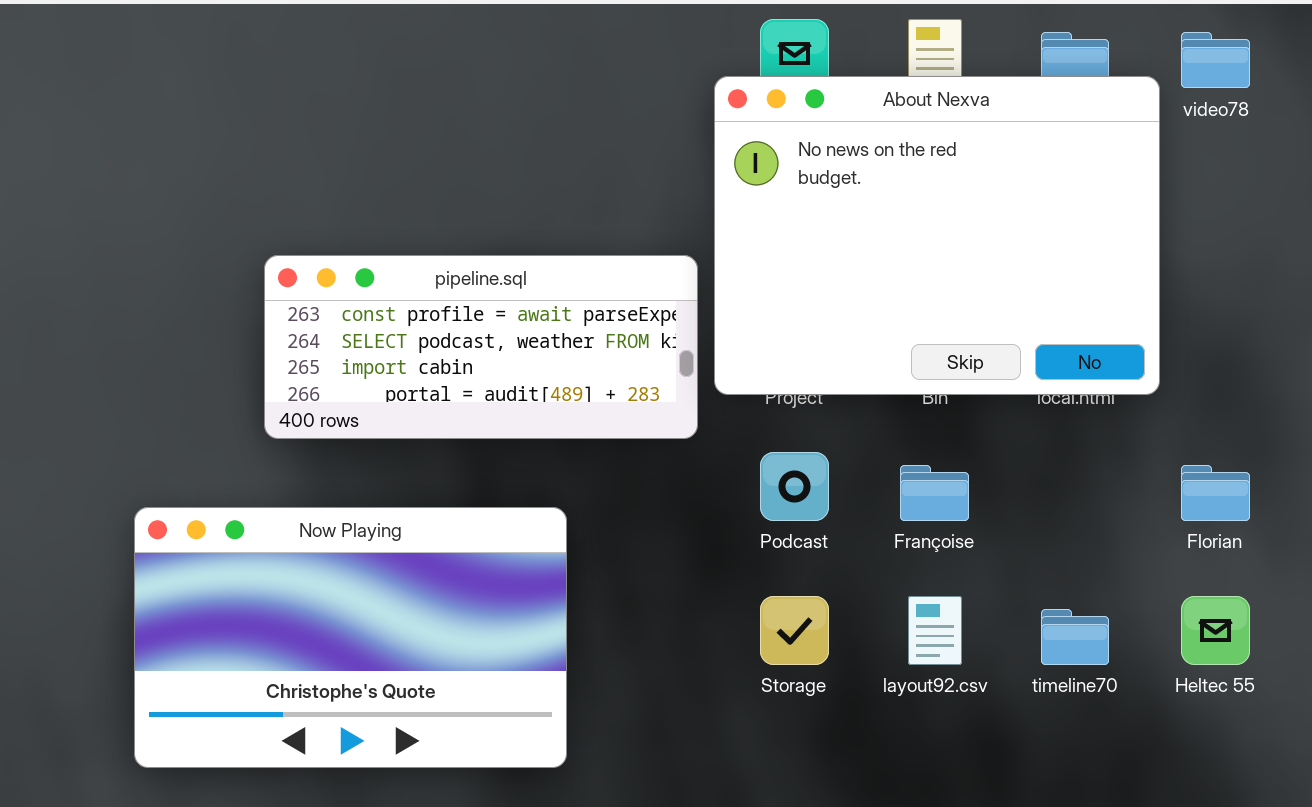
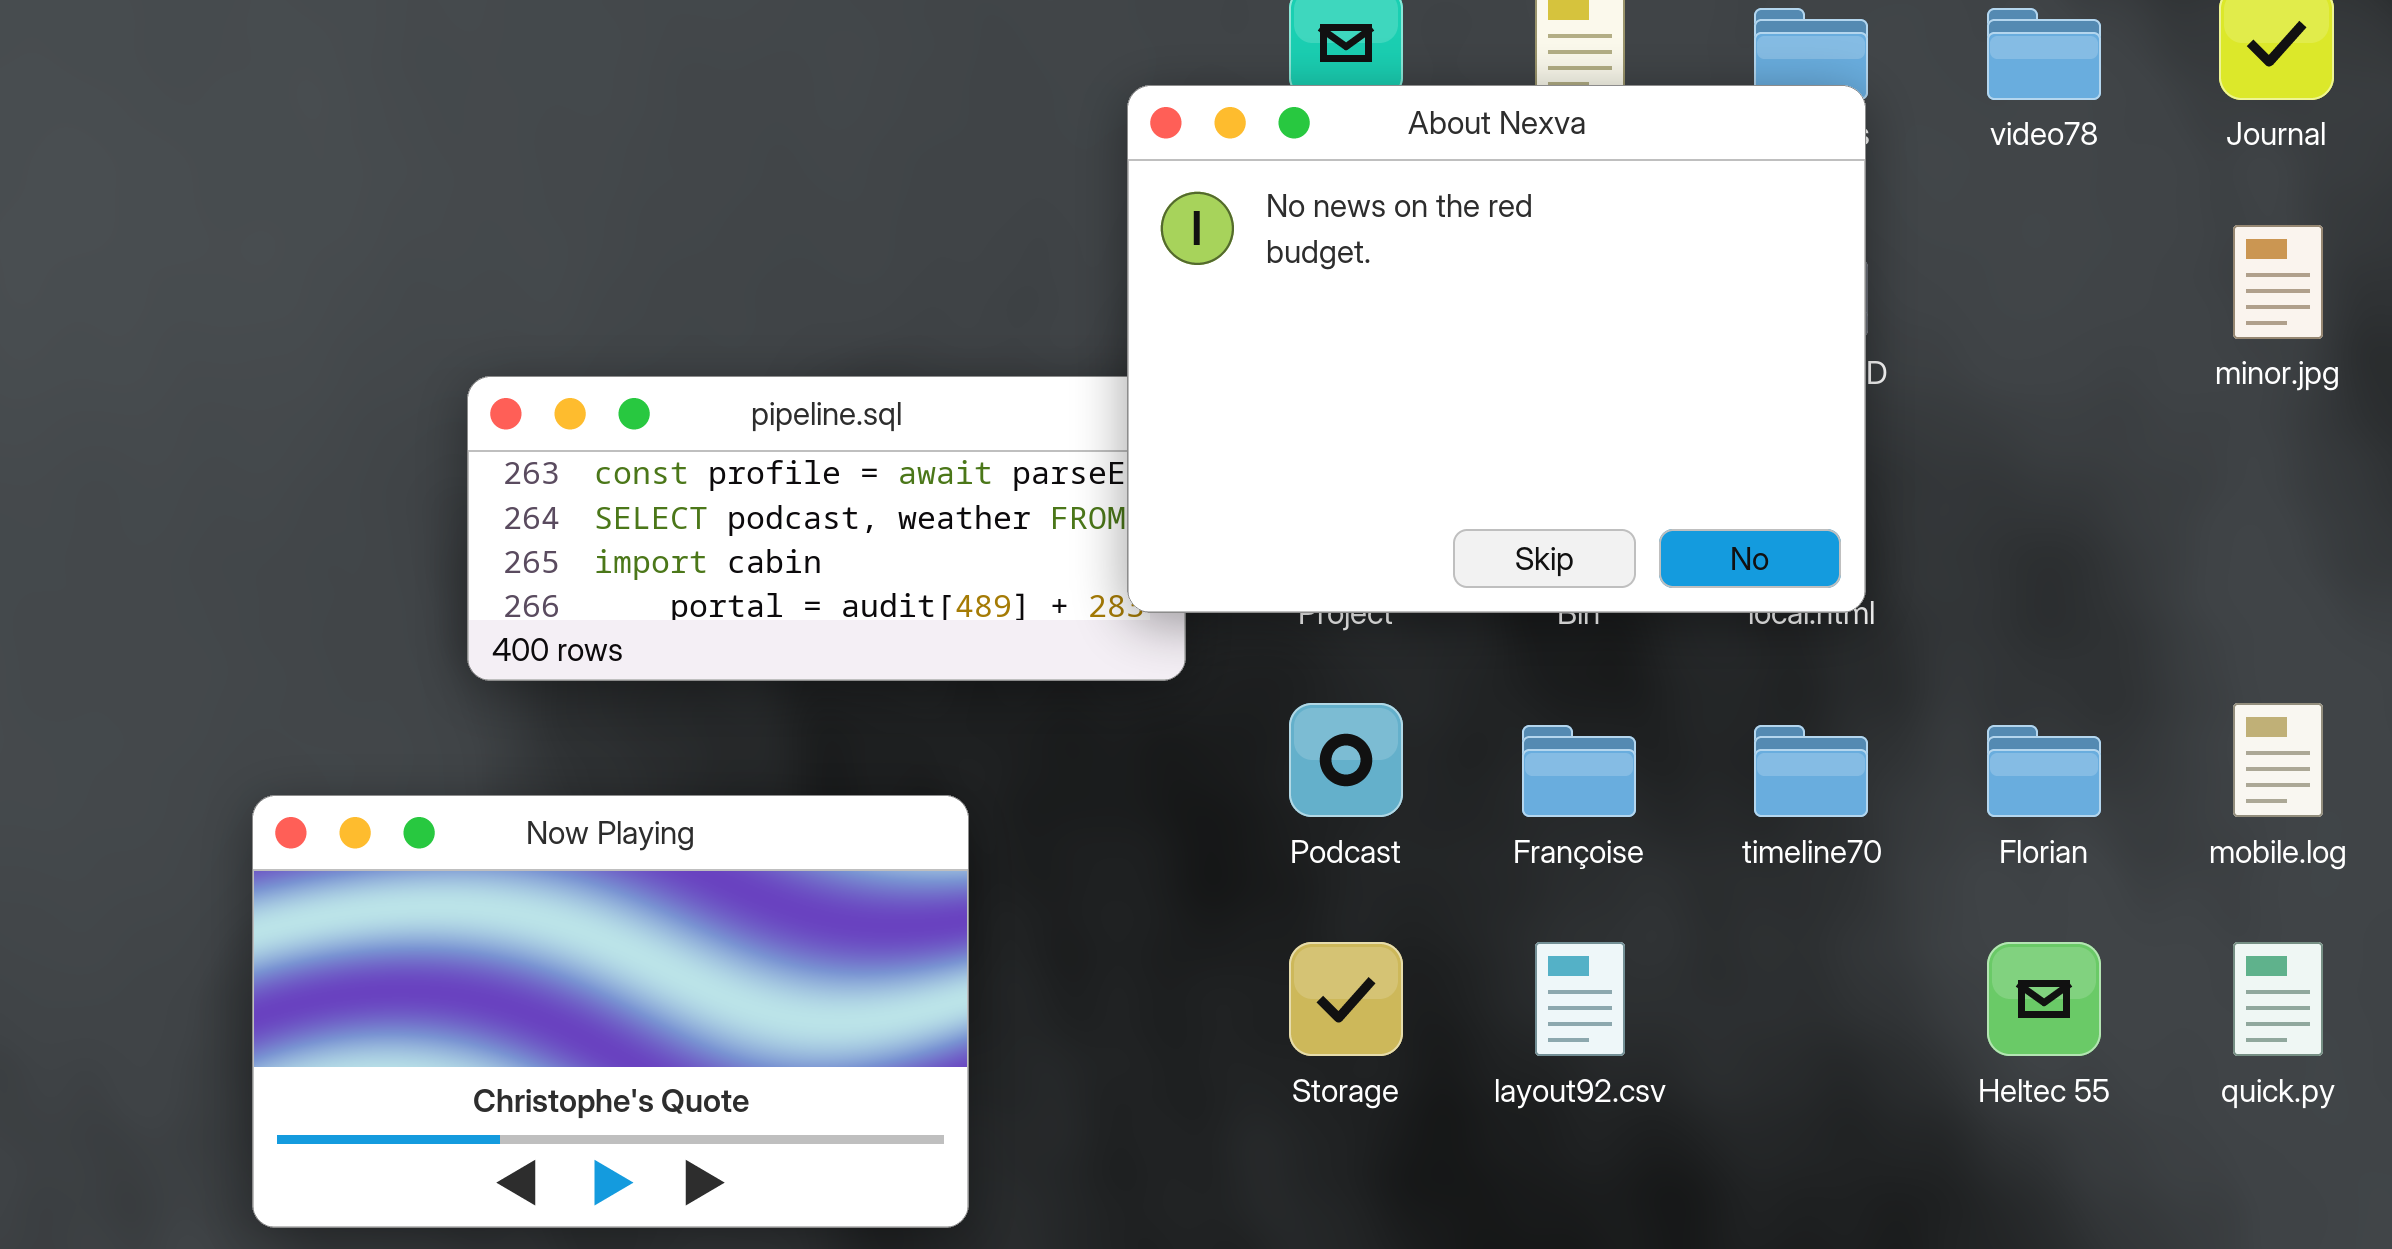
About Nexva: [714,76,1160,395] -> [1127,85,1866,613], moved
timeline70: [1041,609,1109,665] -> [1754,725,1868,817], moved

